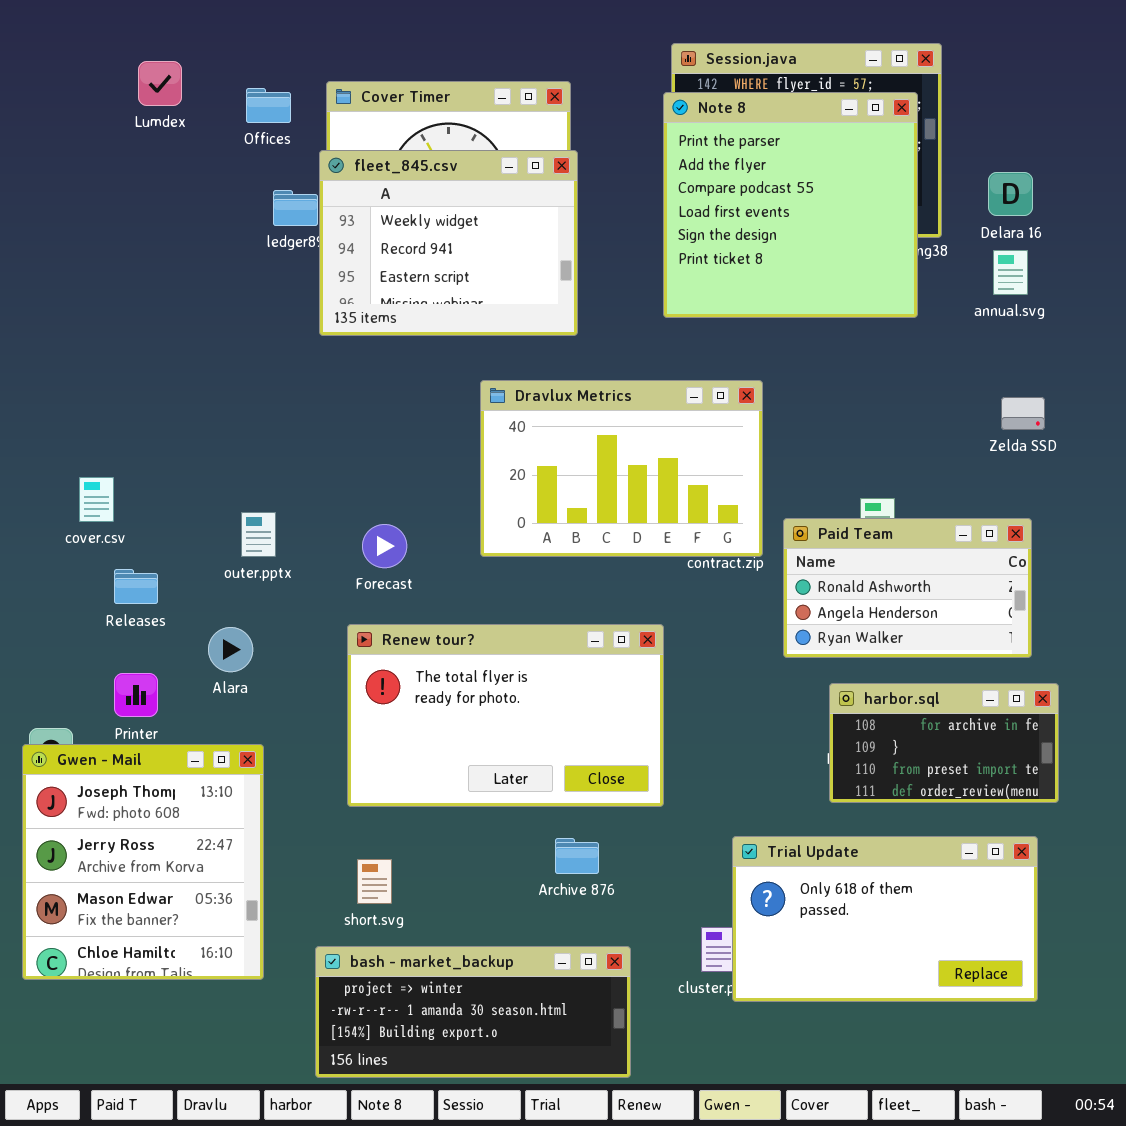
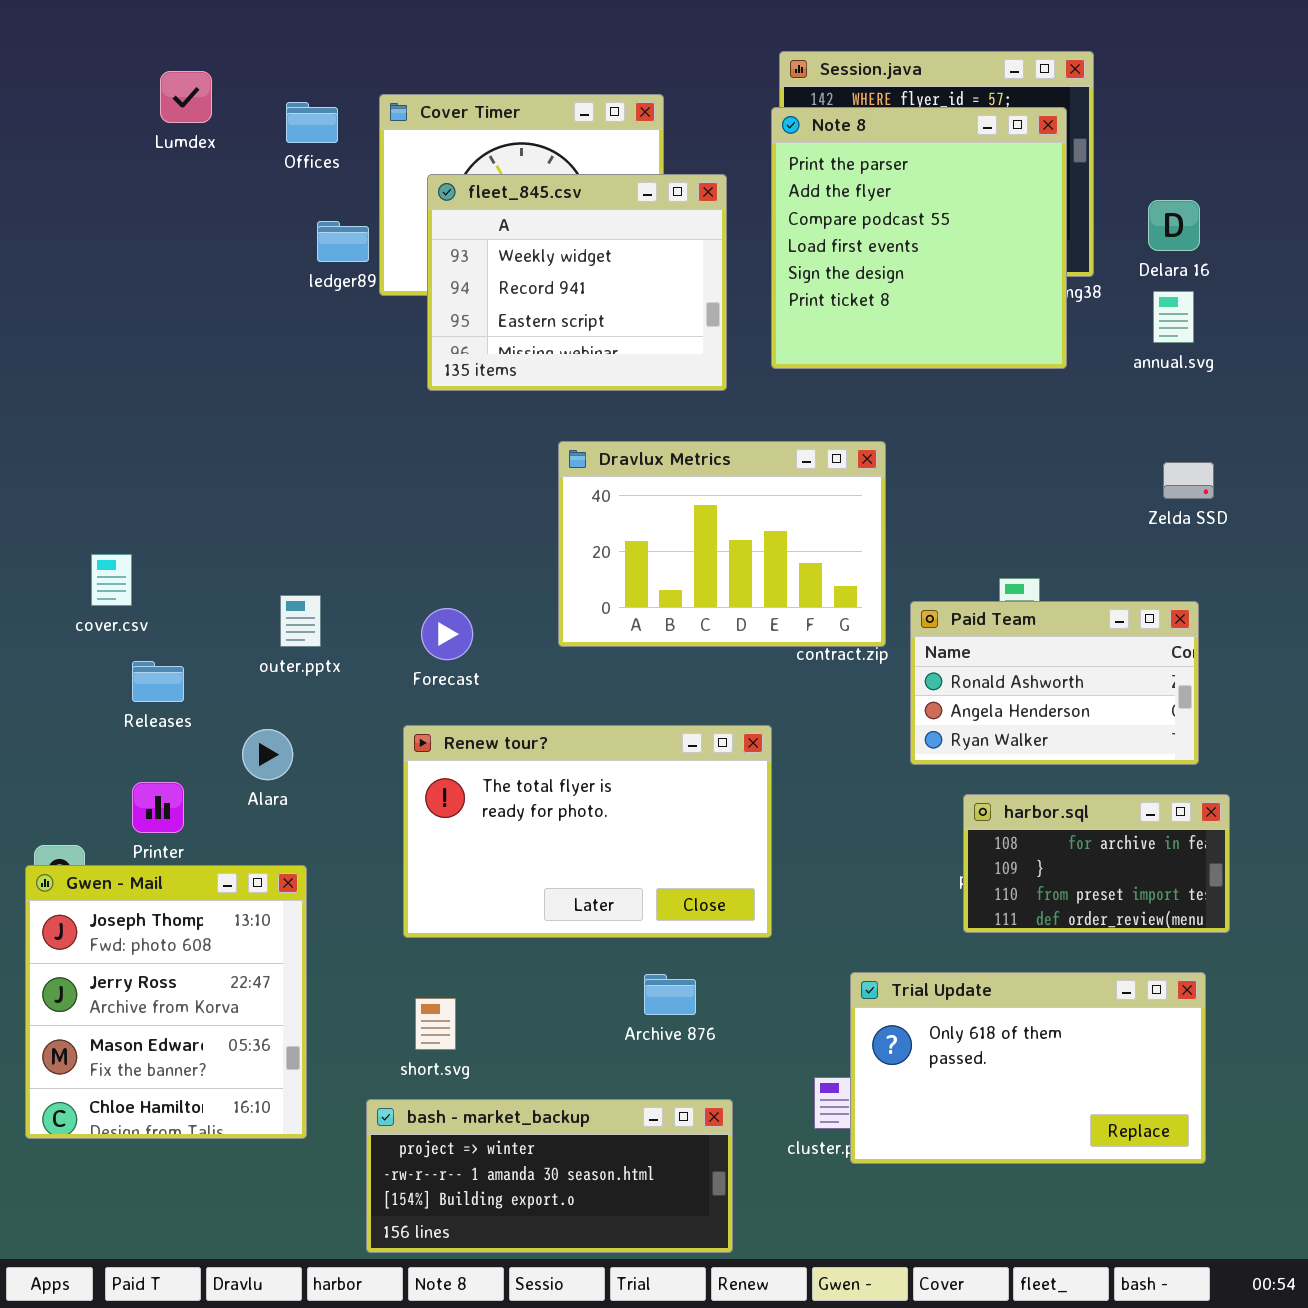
fleet_845.csv: [319,150,578,336] -> [427,174,727,391], moved

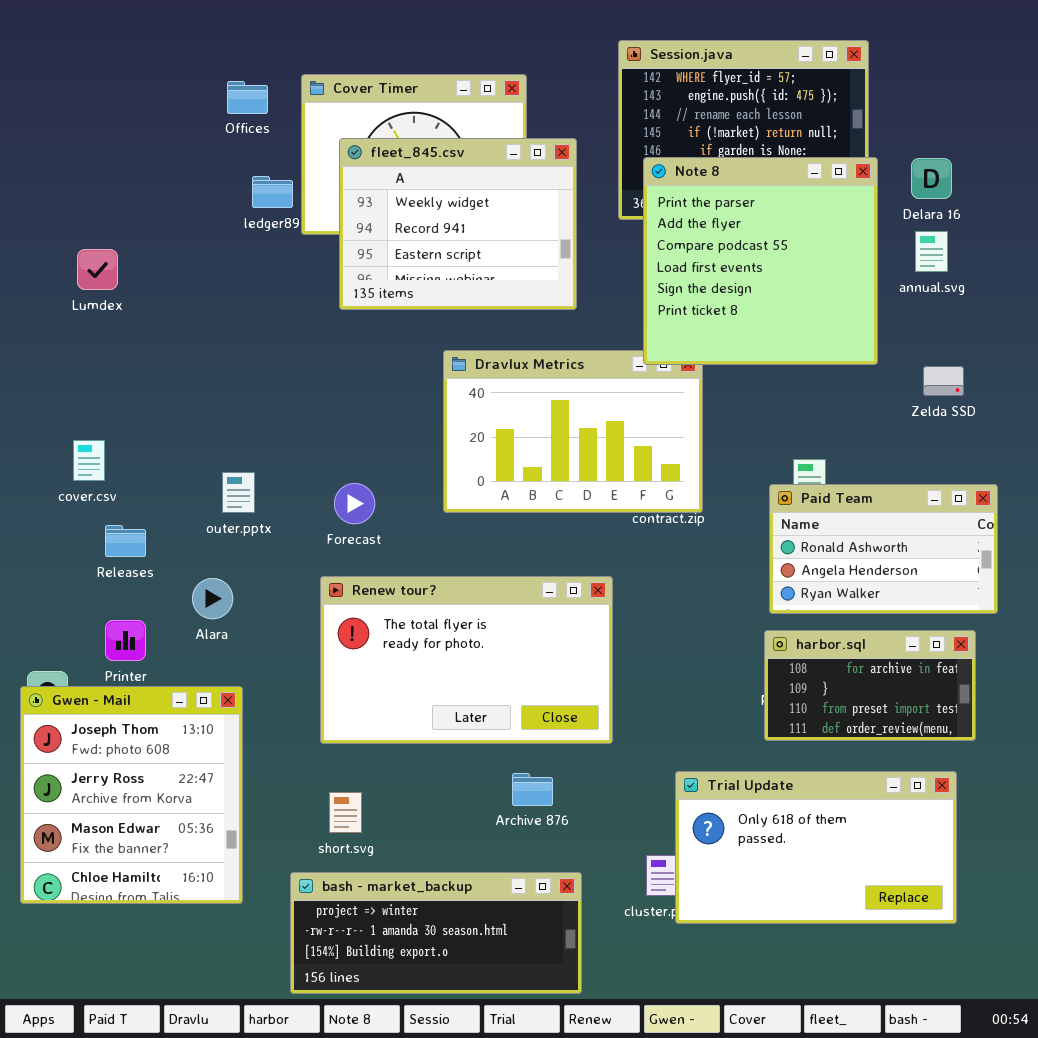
Lumdex: [160,71,212,123] -> [77,249,118,290], moved
Note 8: [771,107,1067,369] -> [643,157,878,365], moved
Paid Team: [910,601,1199,765] -> [769,484,998,614], moved

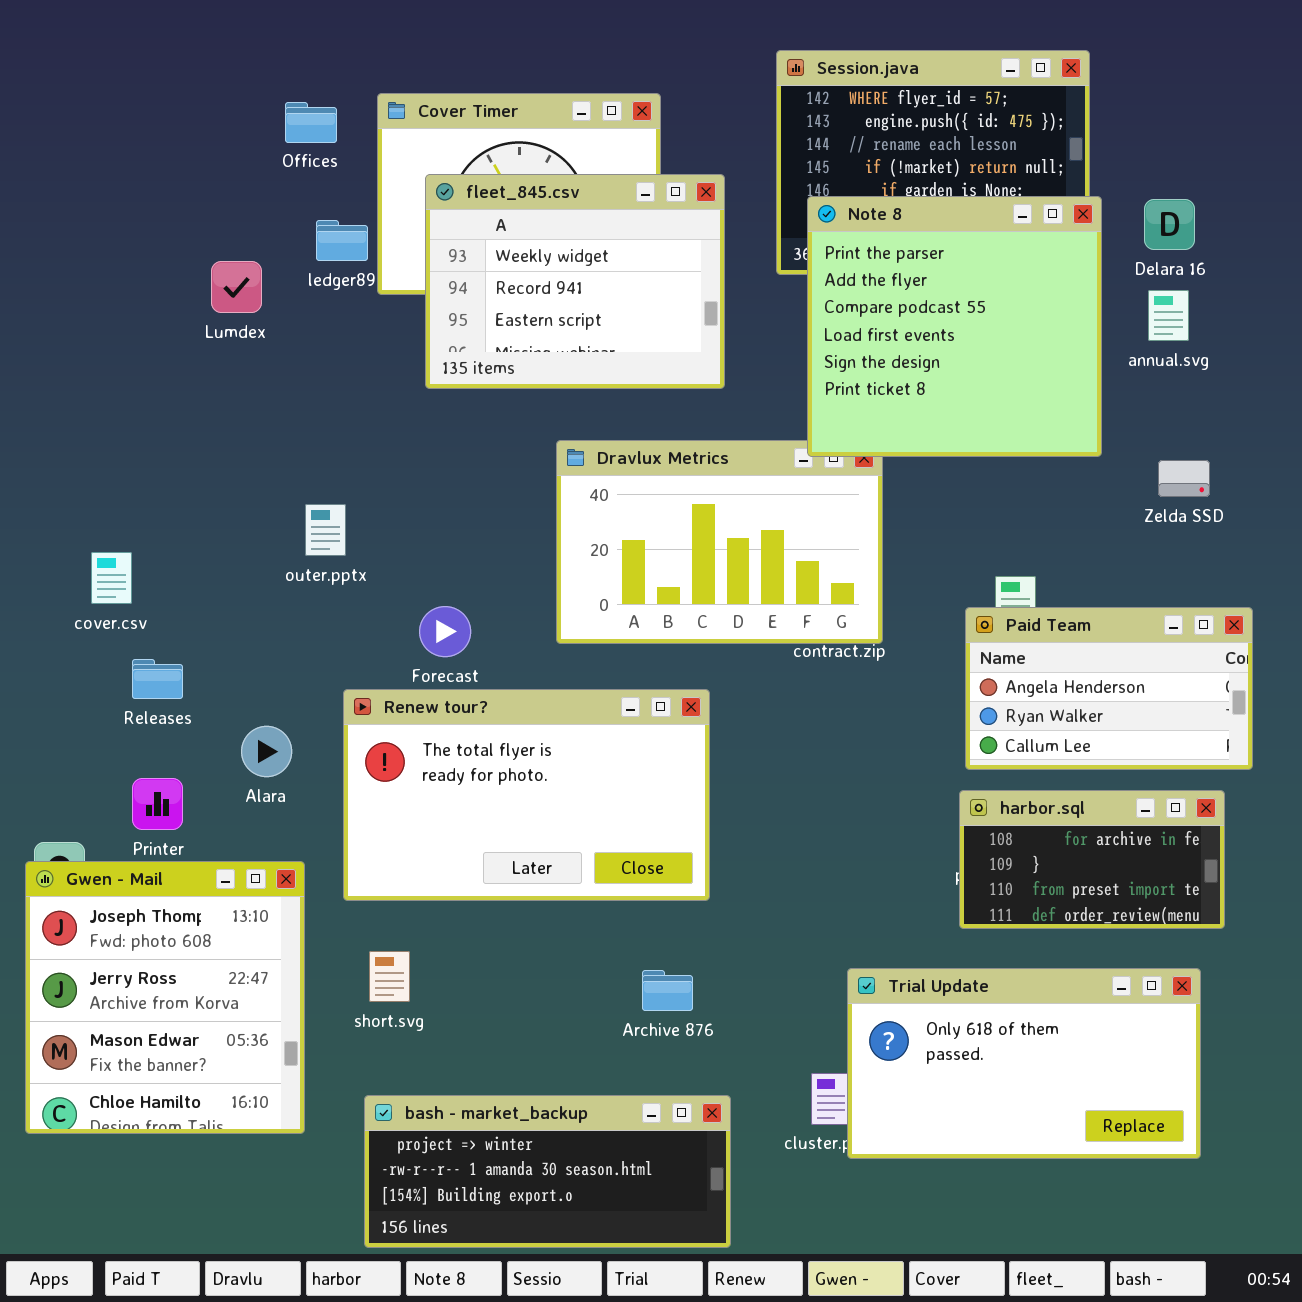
Lumdex: [77,249,118,290] -> [211,261,262,313], moved
outer.pptx: [222,472,255,513] -> [305,504,346,556], moved
Paid Team: [769,484,998,614] -> [965,607,1253,770], scrolled down 1 row
Renew tour?: [320,576,613,744] -> [343,689,710,901], moved
short.svg: [329,792,362,833] -> [369,951,410,1002], moved

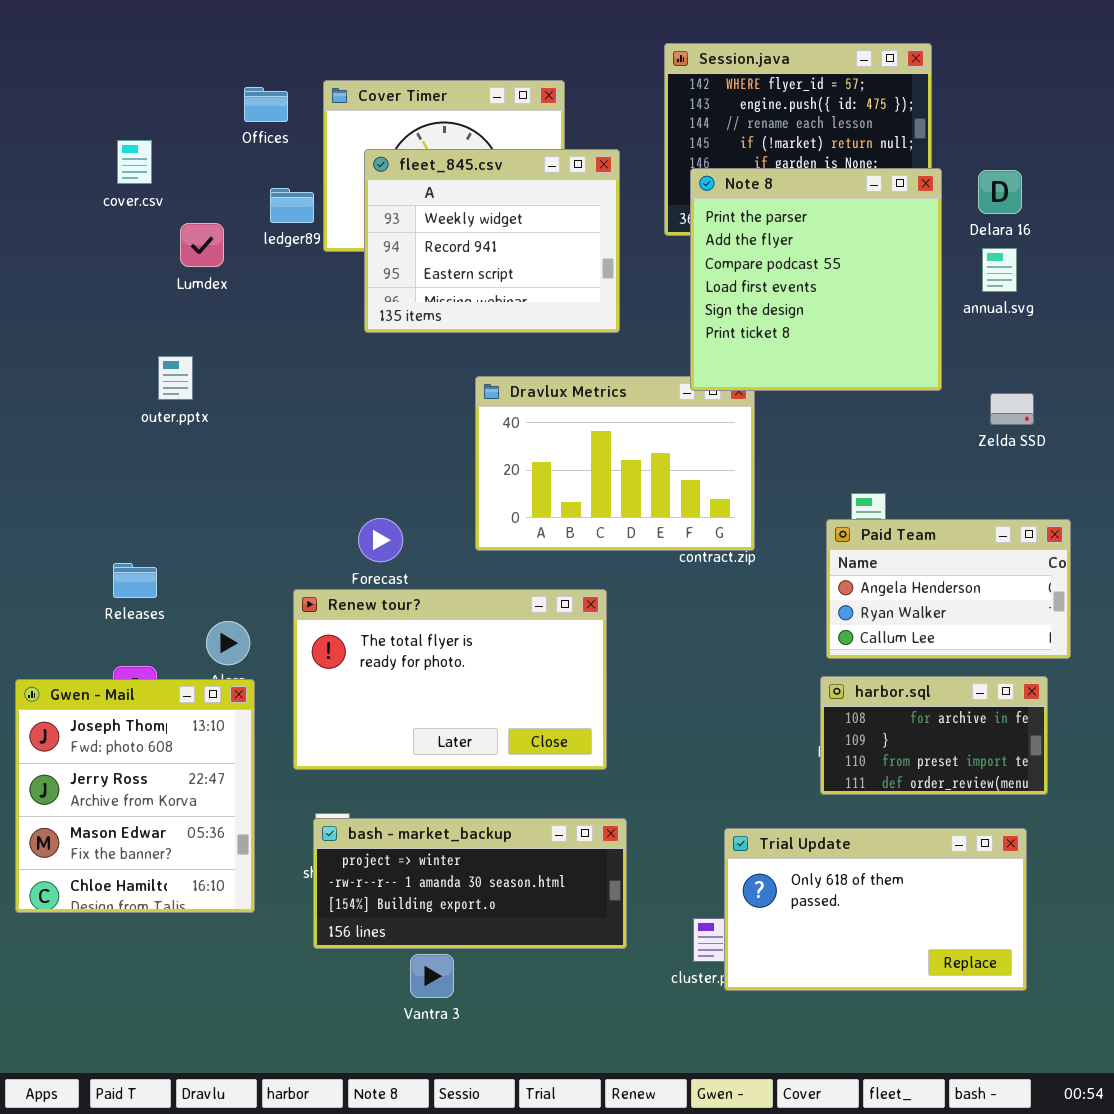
outer.pptx: [305,504,346,556] -> [158,356,193,400], moved
cover.csv: [91,552,132,604] -> [117,140,152,184], moved
Gwen - Mail: [25,861,305,1134] -> [15,679,255,913], moved
bash - market_backup: [364,1095,731,1248] -> [313,818,627,949], moved

